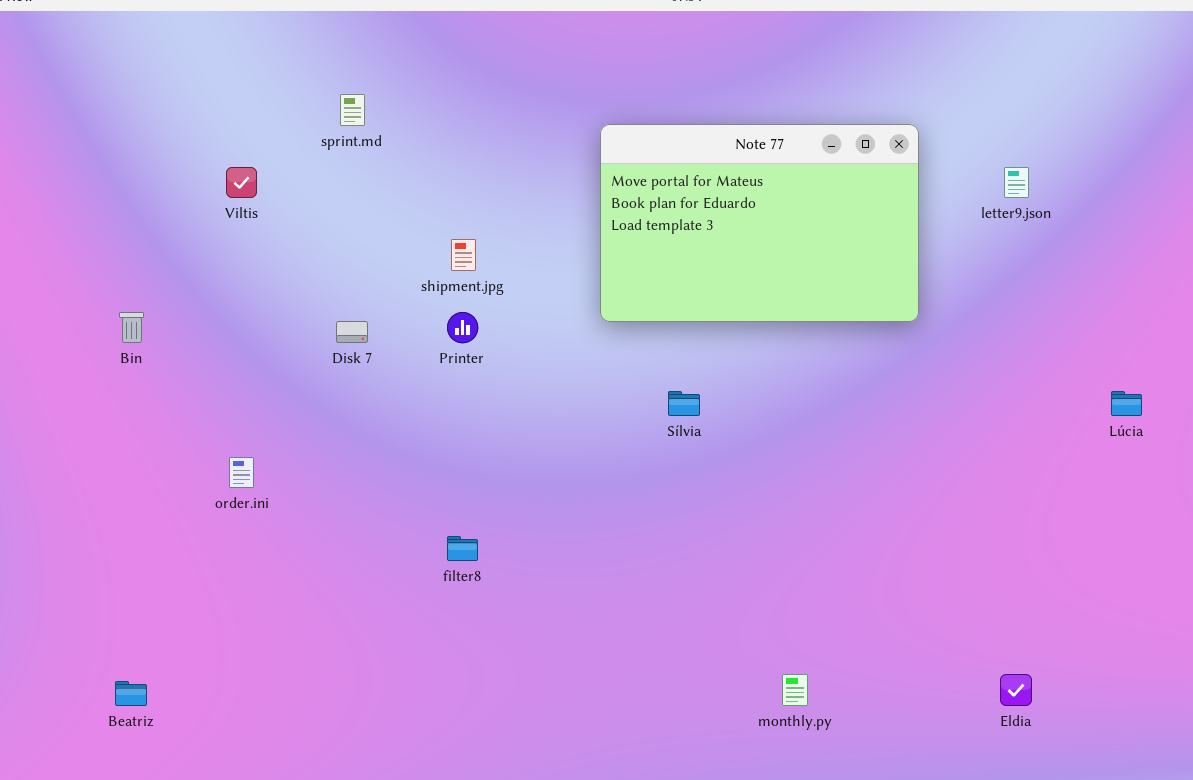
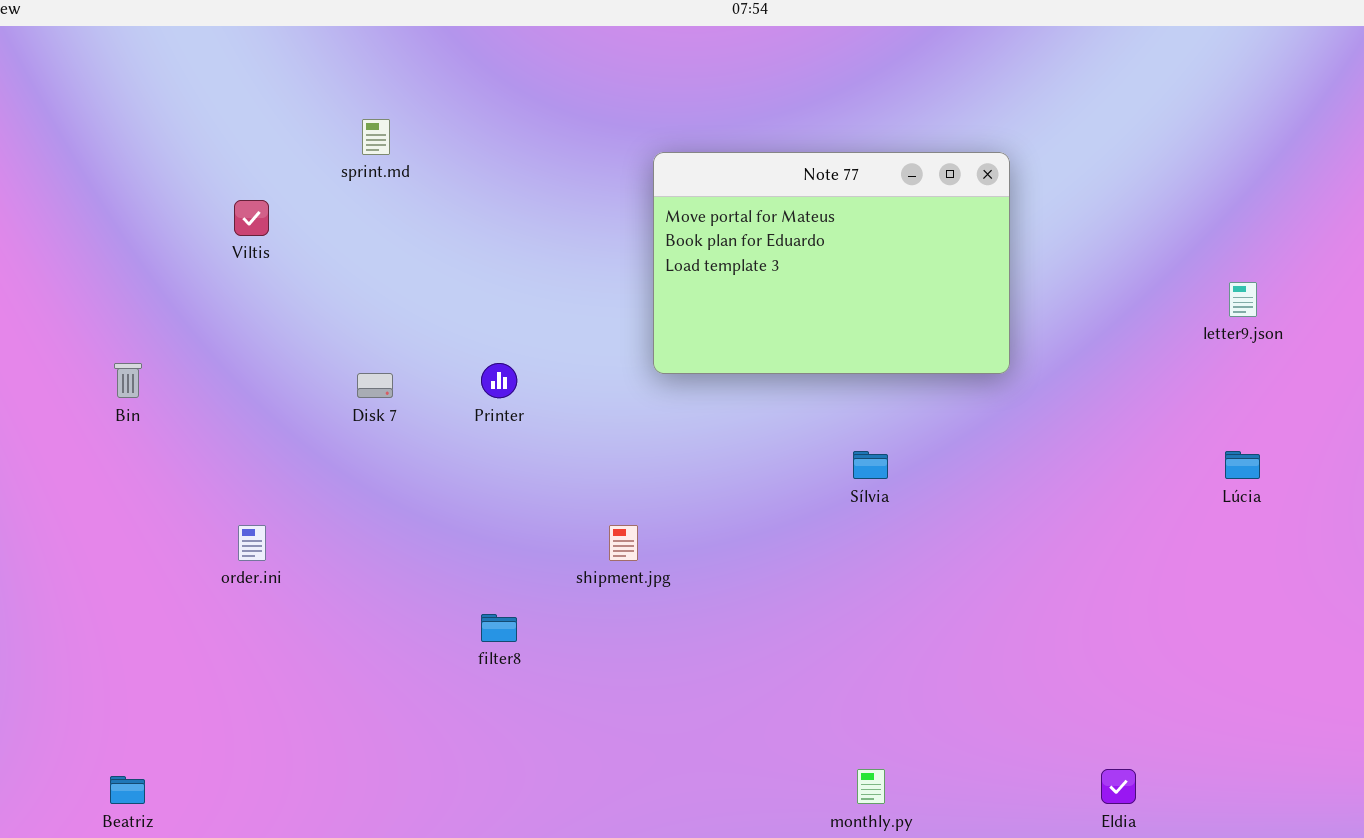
letter9.json: [1004,167,1029,198] -> [1229,282,1257,317], moved
shipment.jpg: [451,239,476,271] -> [609,525,638,561], moved
Sílvia: [668,391,700,416] -> [853,451,888,479], moved

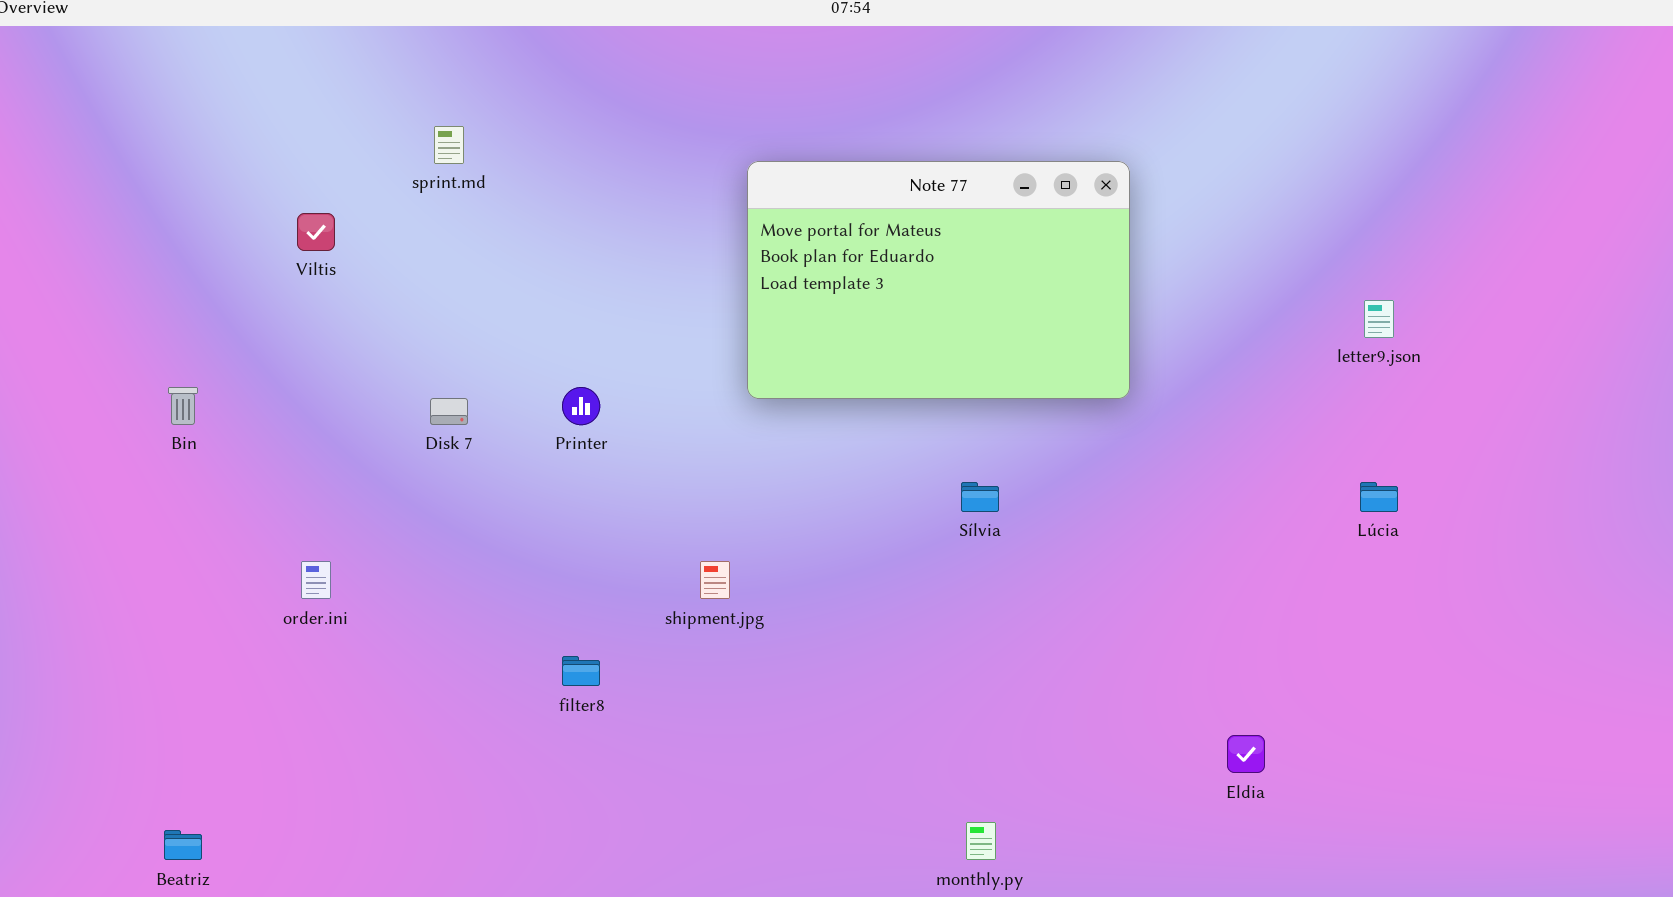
Eldia: [1101,769,1136,804] -> [1227,735,1265,773], moved

